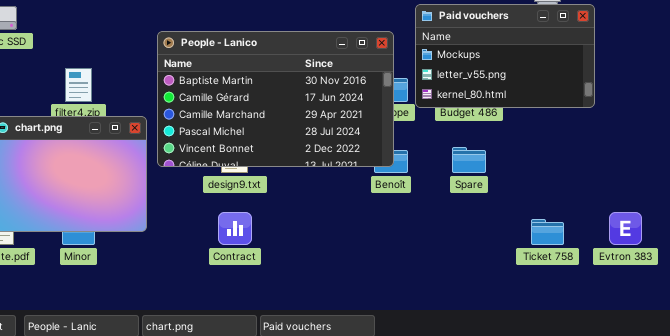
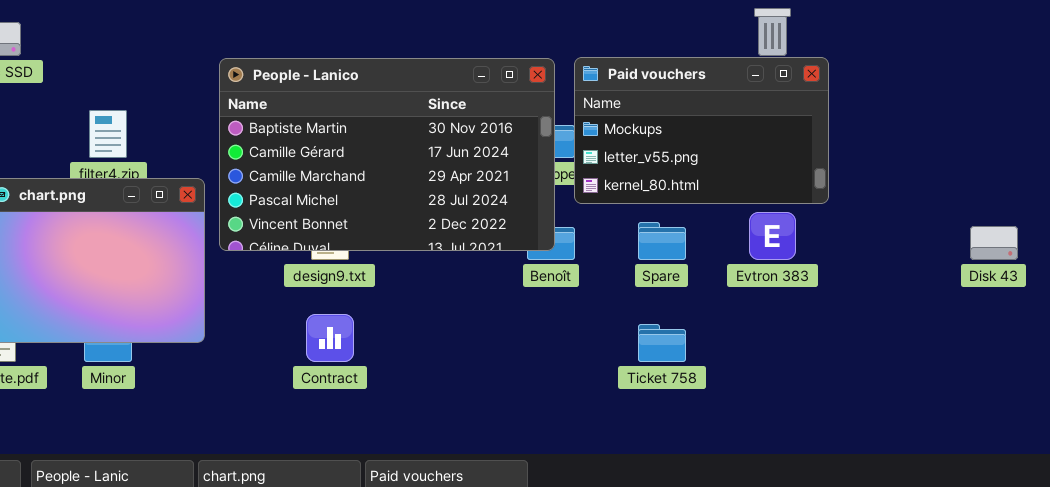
Paid vouchers: [415,4,595,108] -> [574,57,829,204], moved
Evtron 383: [609,212,642,245] -> [749,212,796,260], moved
Ticket 758: [531,219,564,245] -> [638,324,686,362], moved

